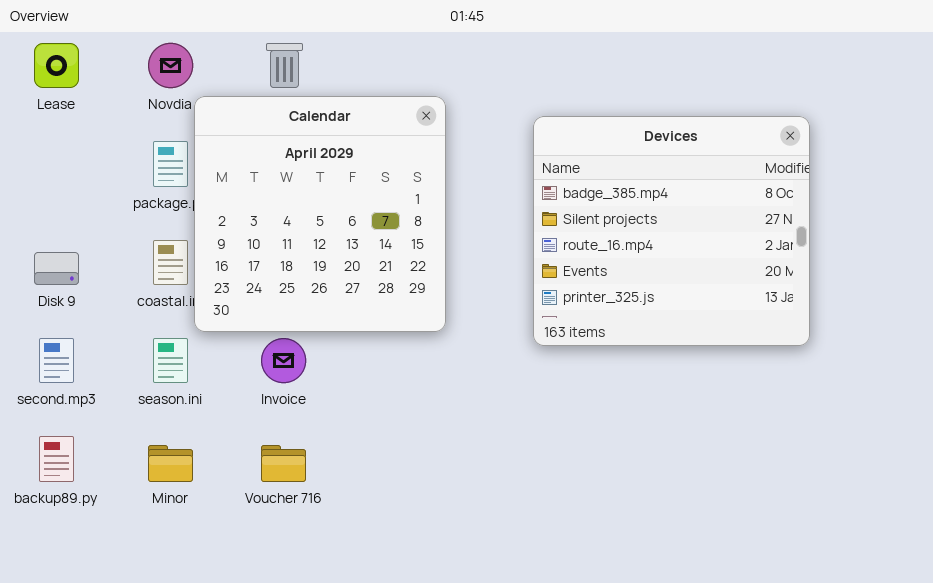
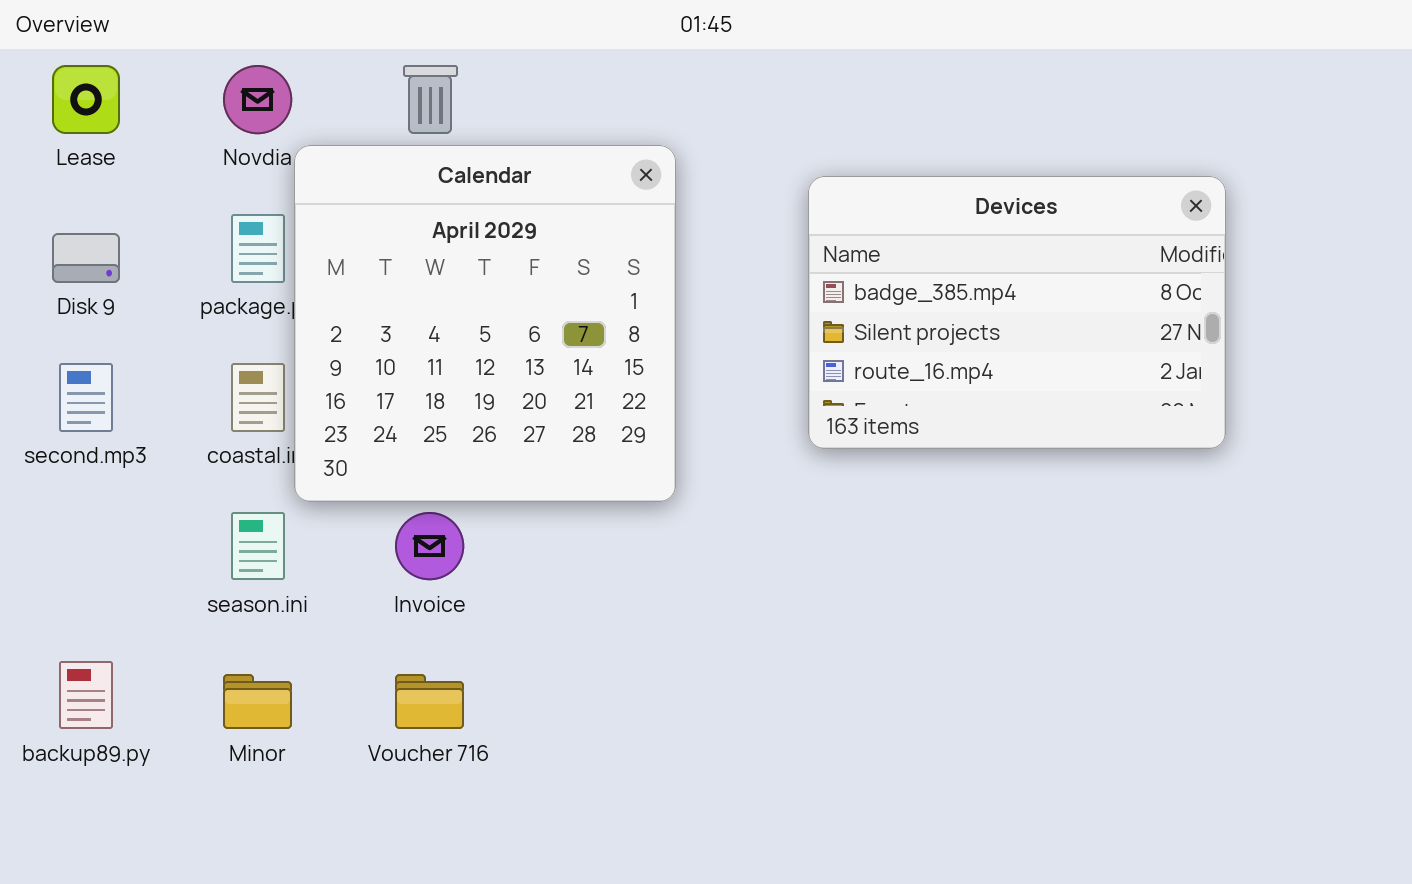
Devices: [533,116,810,346] -> [808,176,1226,449], resized
Disk 9: [34,252,79,285] -> [52,233,120,283], moved
second.mp3: [39,338,74,383] -> [59,363,113,432], moved

